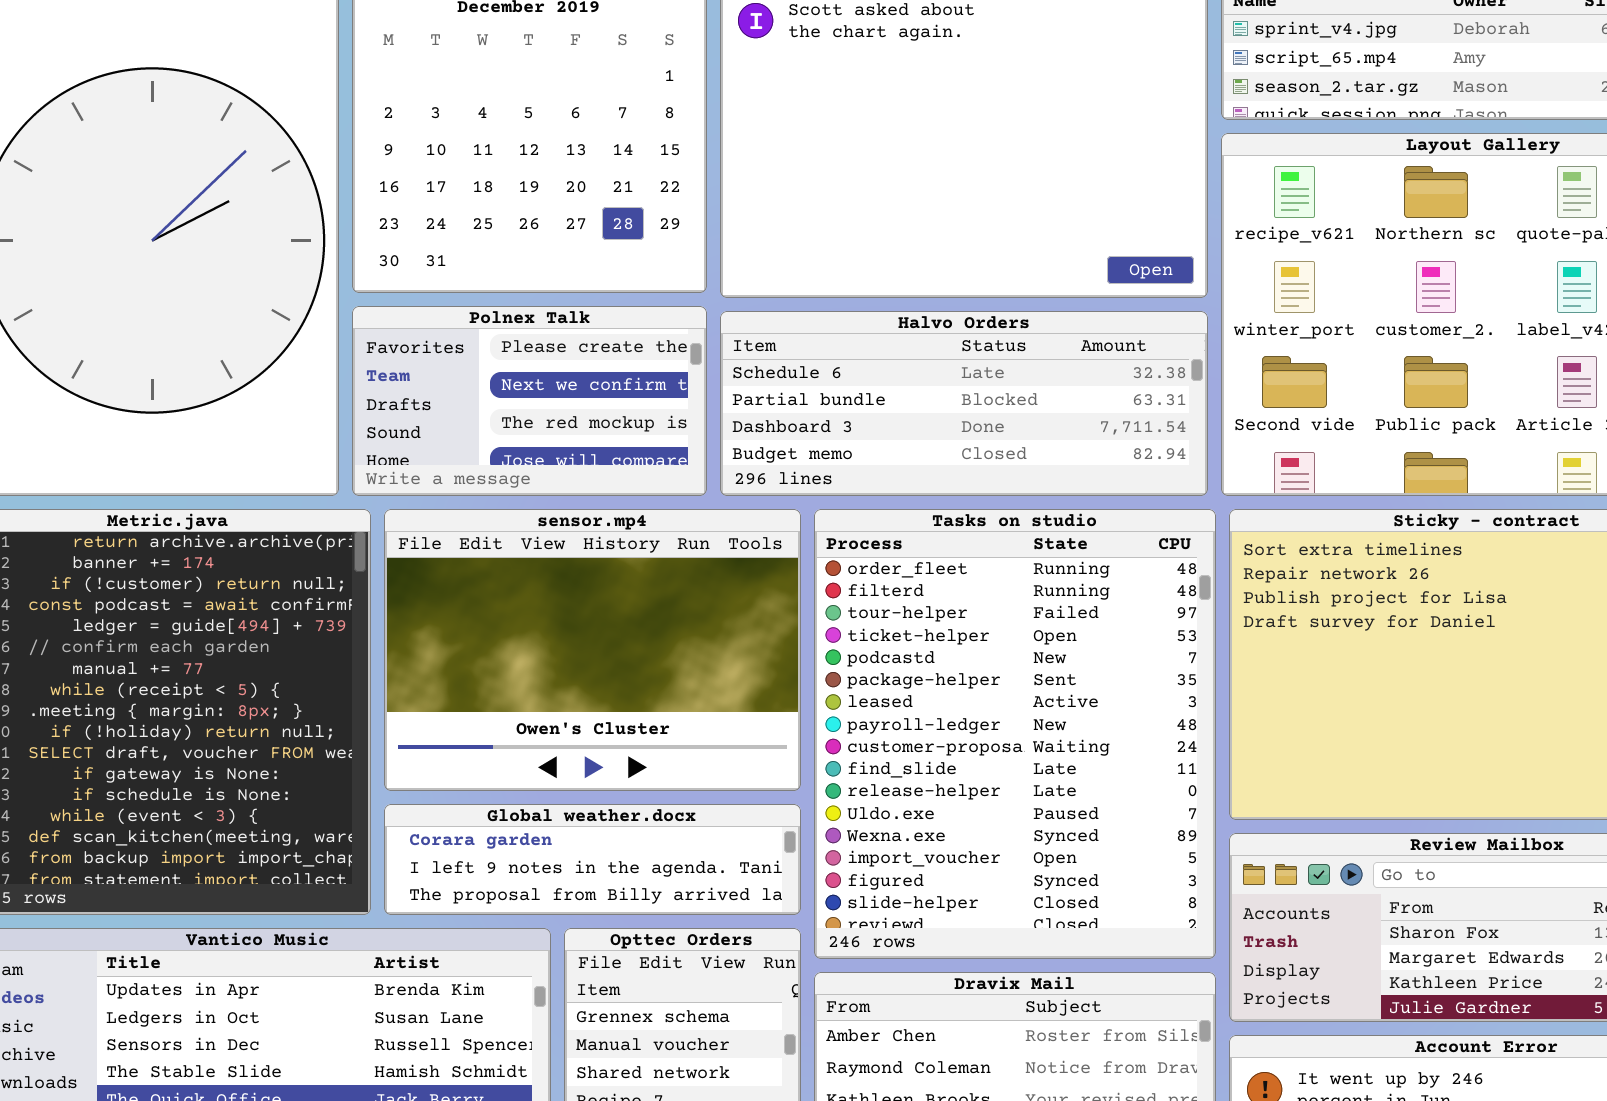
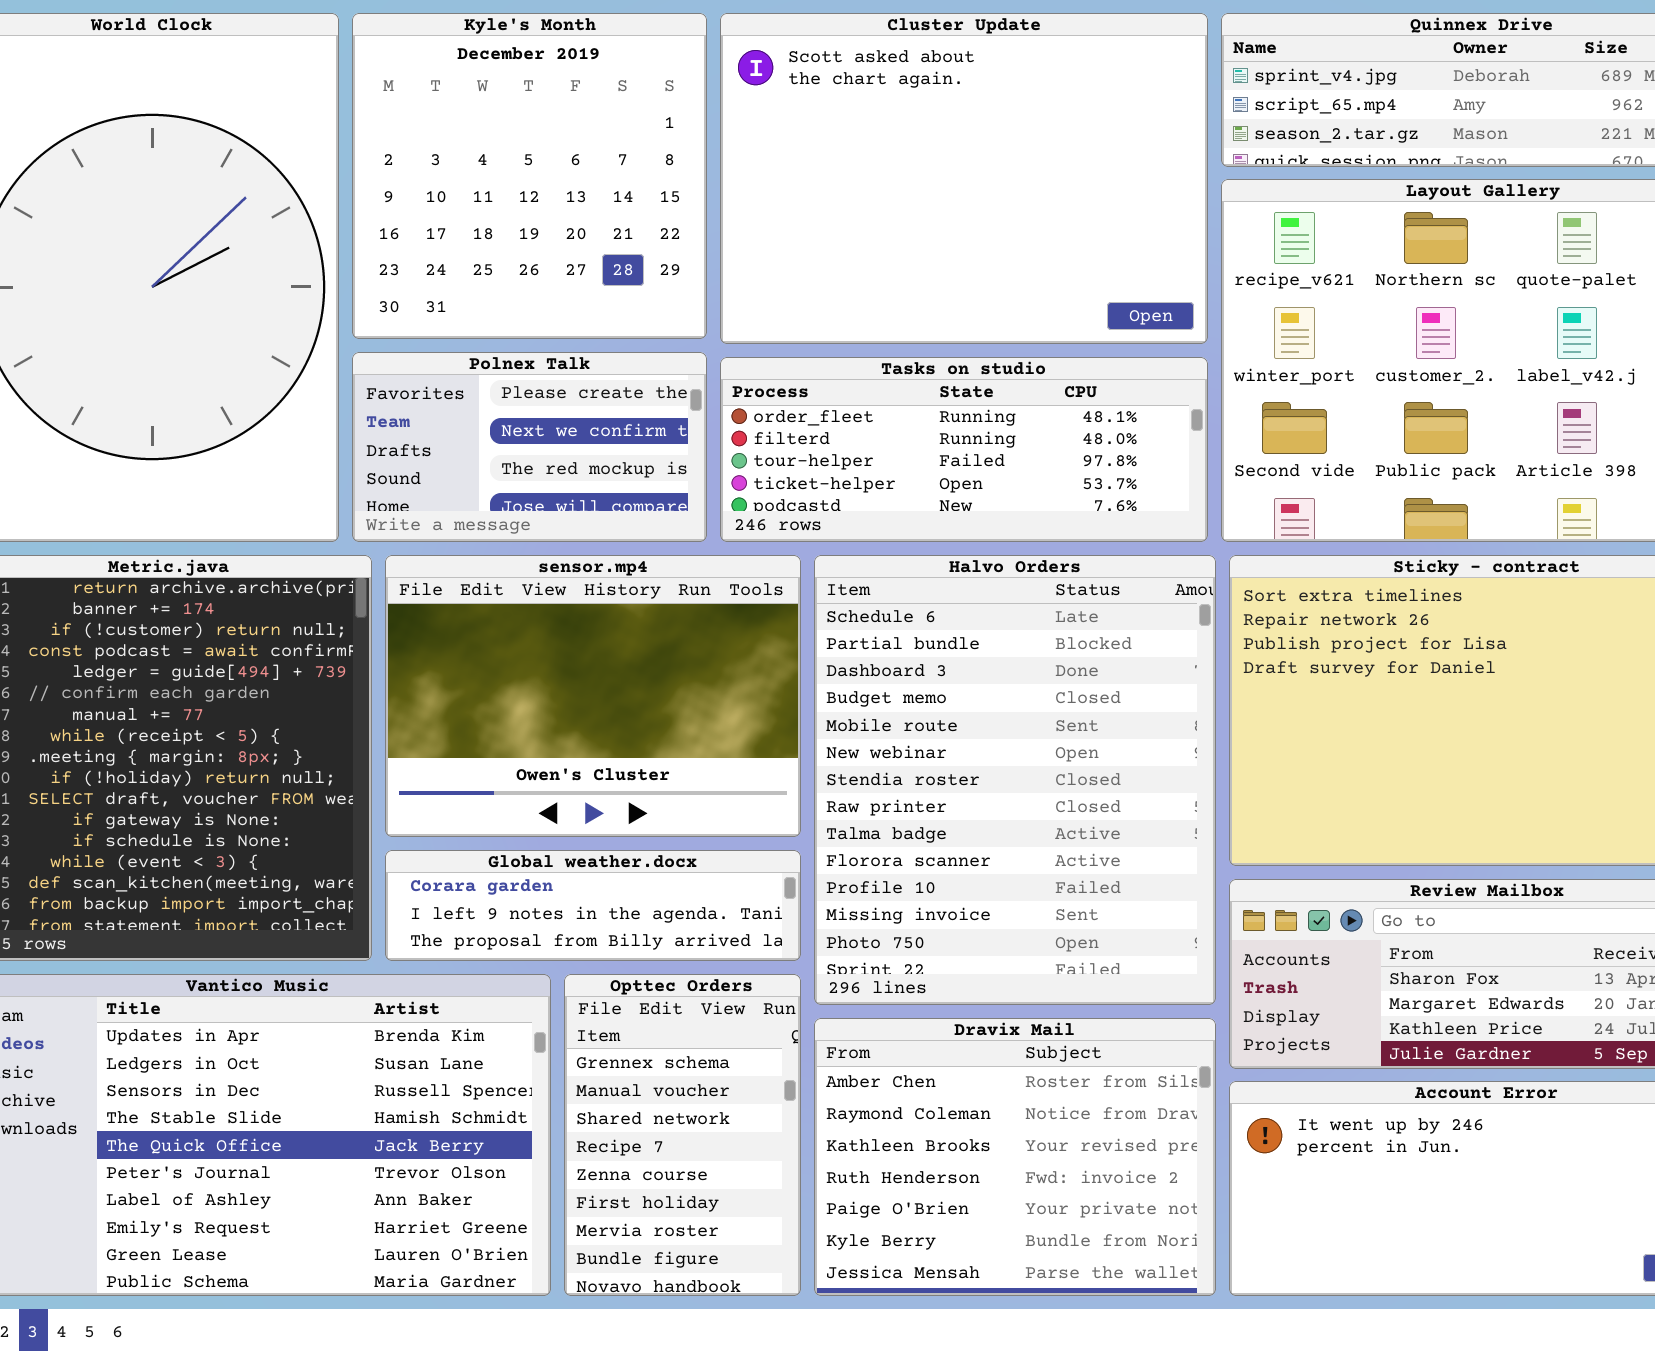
Halvo Orders: [720,311,1208,496] -> [814,555,1216,1005], moved, resized
Tasks on studio: [814,509,1216,959] -> [720,357,1208,542], moved, resized

